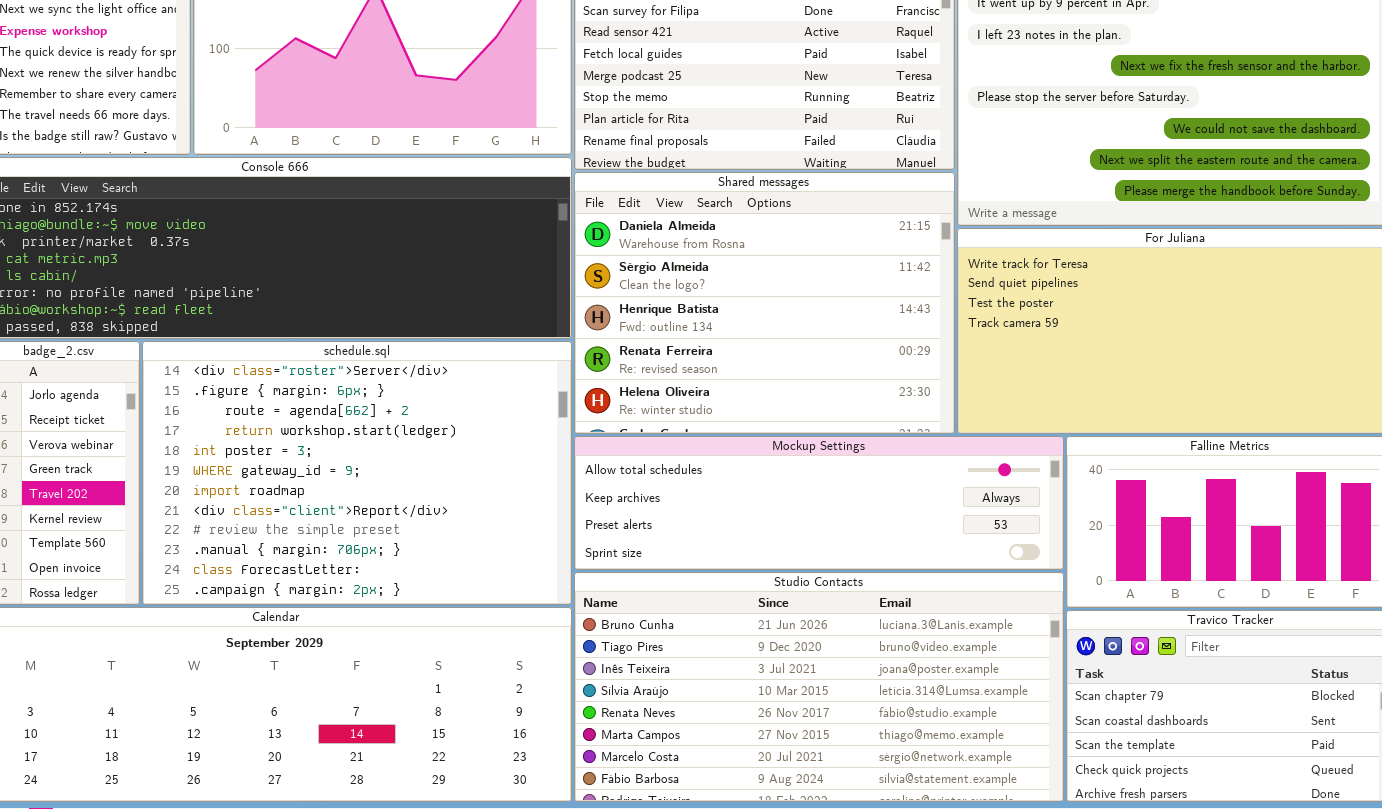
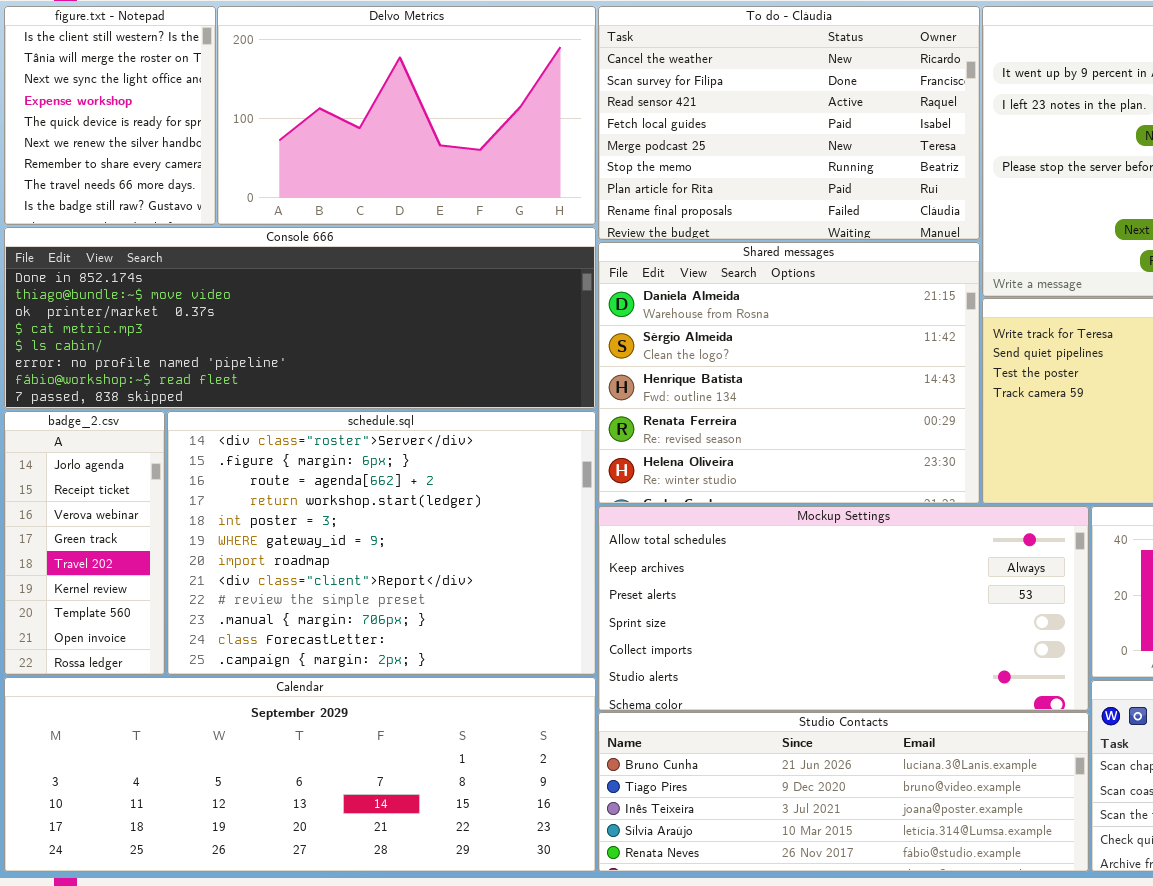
Mockup Settings: [574,436,1064,570] -> [598,506,1089,711], resized
Studio Contacts: [574,572,1064,802] -> [598,712,1089,872], resized

